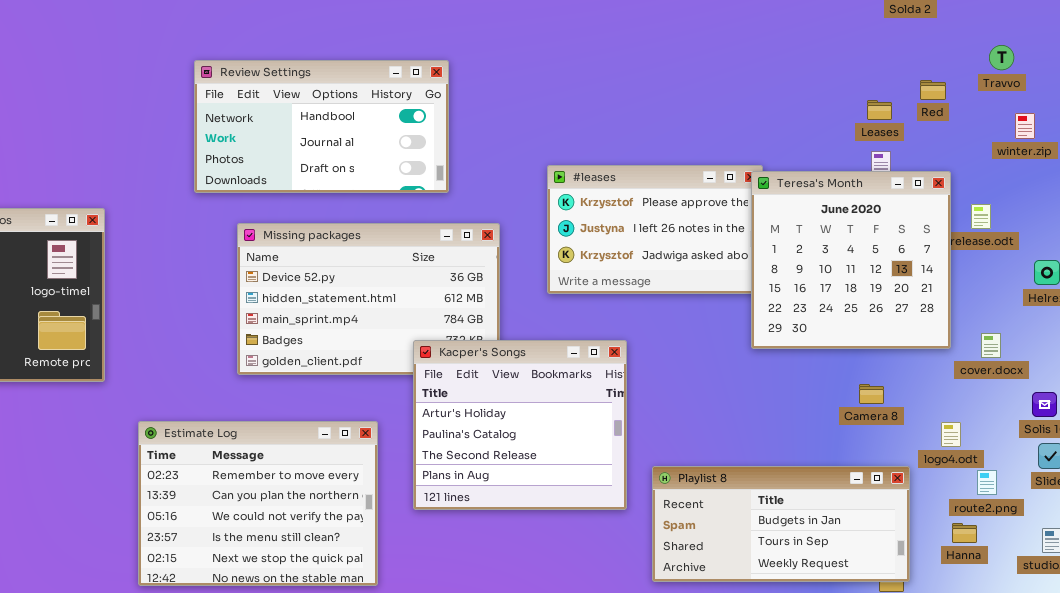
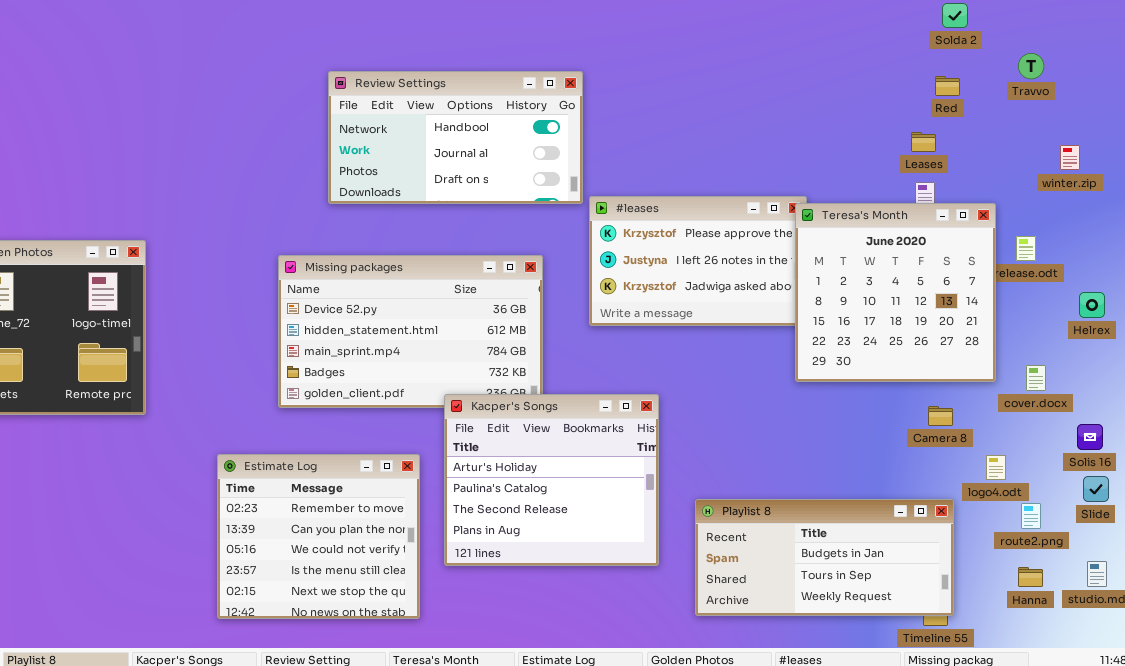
Travvo: [989,45,1014,70] -> [1018,53,1044,79], moved
Review Settings: [194,60,449,193] -> [328,71,583,204], moved
Red: [920,80,946,100] -> [935,76,960,96], moved
Kacper's Songs: [413,340,627,510] -> [444,394,659,566], moved
Camera 8: [859,384,884,404] -> [928,406,953,426], moved
Estimate Log: [138,421,378,586] -> [217,454,420,619], resized
Hanna: [952,523,977,543] -> [1018,567,1043,587], moved

